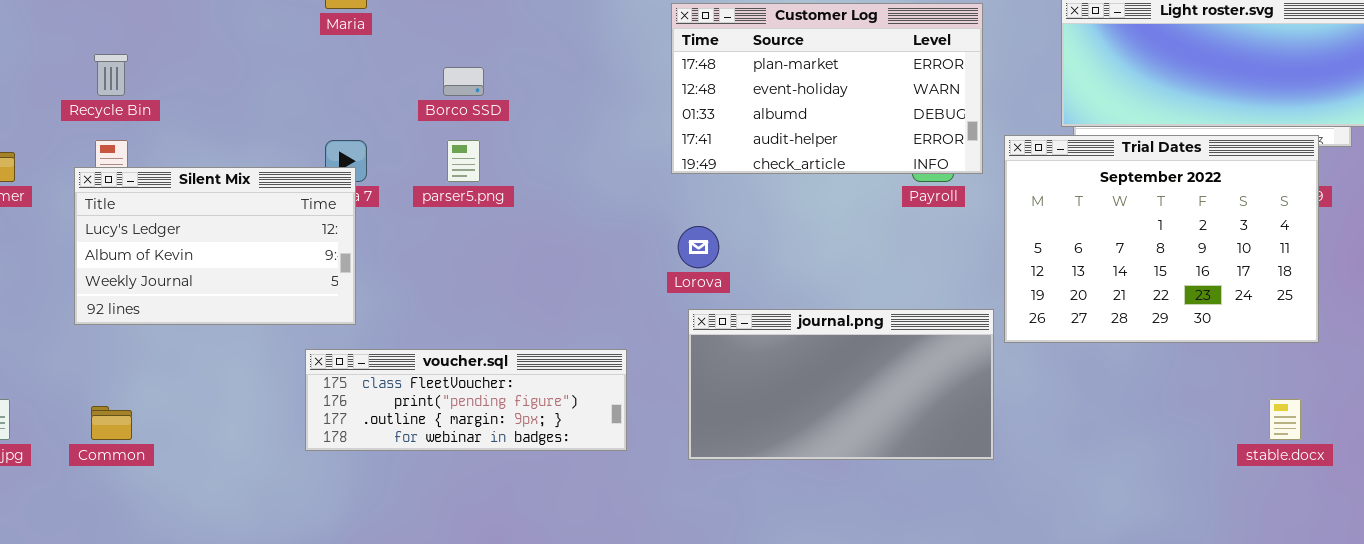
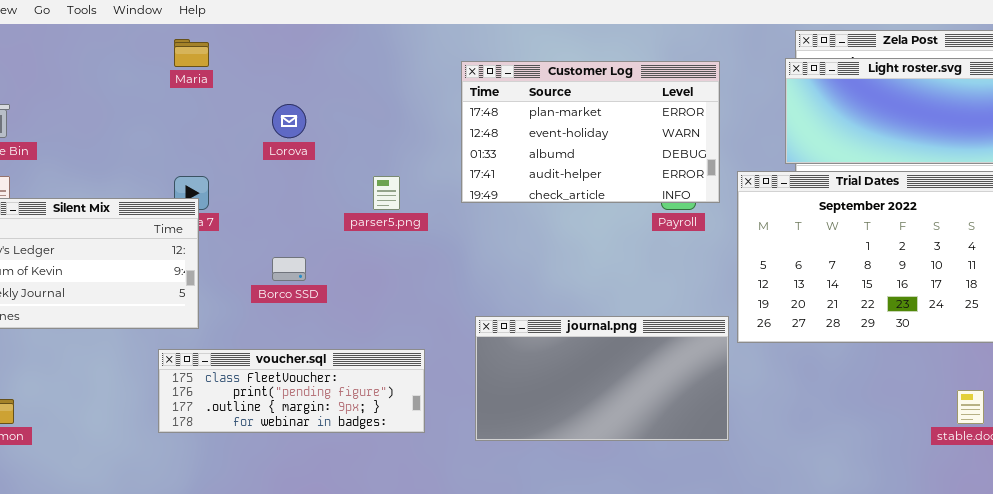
Borco SSD: [443,67,484,96] -> [272,257,306,281], moved
parser5.png: [447,140,480,182] -> [373,176,400,210], moved
Lorova: [678,226,719,268] -> [272,104,306,138], moved

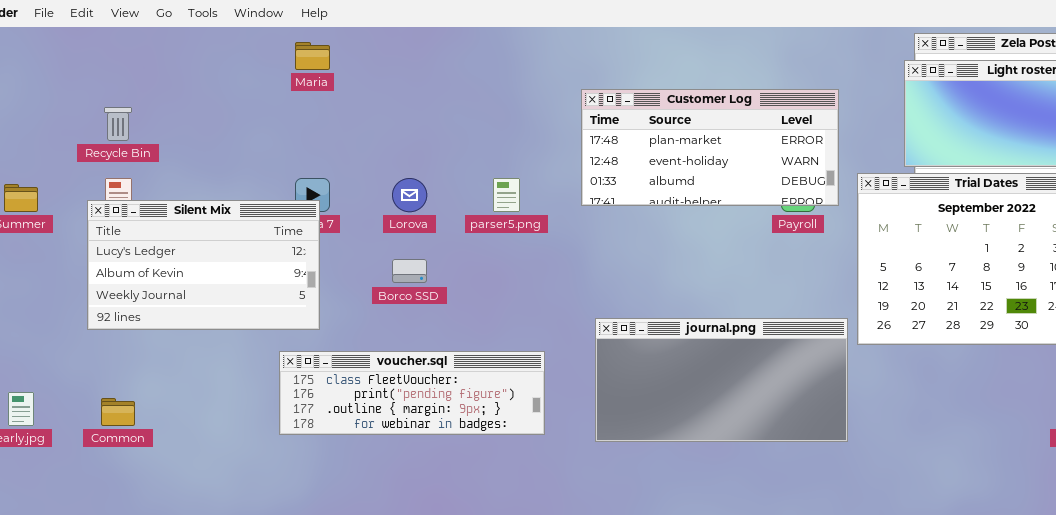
Customer Log: [461,61,720,203] -> [581,89,839,206], resized
Lorova: [272,104,306,138] -> [392,178,427,212], moved

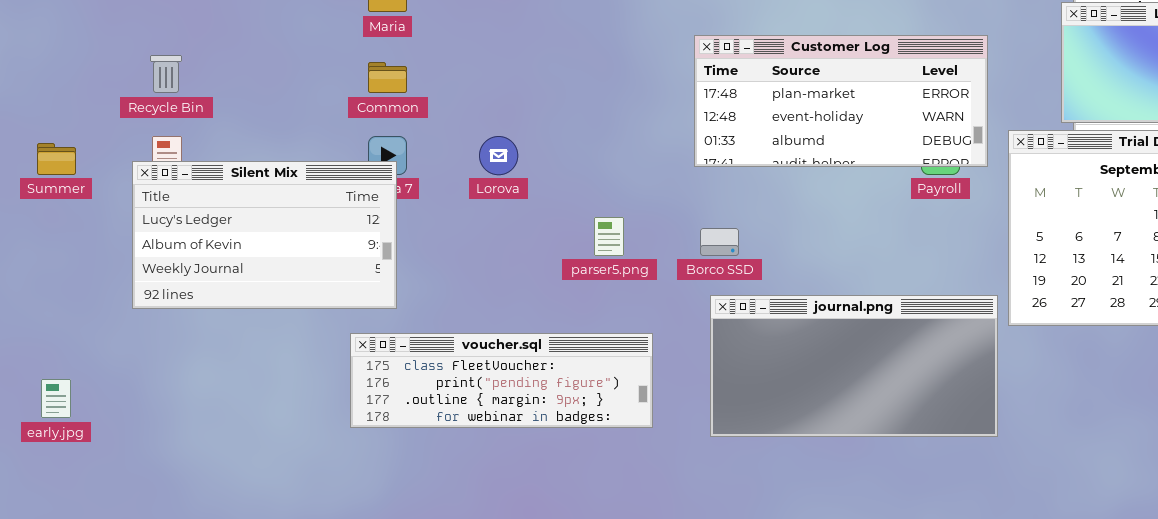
parser5.png: [493,178,520,212] -> [594,217,624,256], moved
Borco SSD: [392,259,427,283] -> [700,228,739,256], moved
Common: [101,398,135,426] -> [368,62,407,93], moved

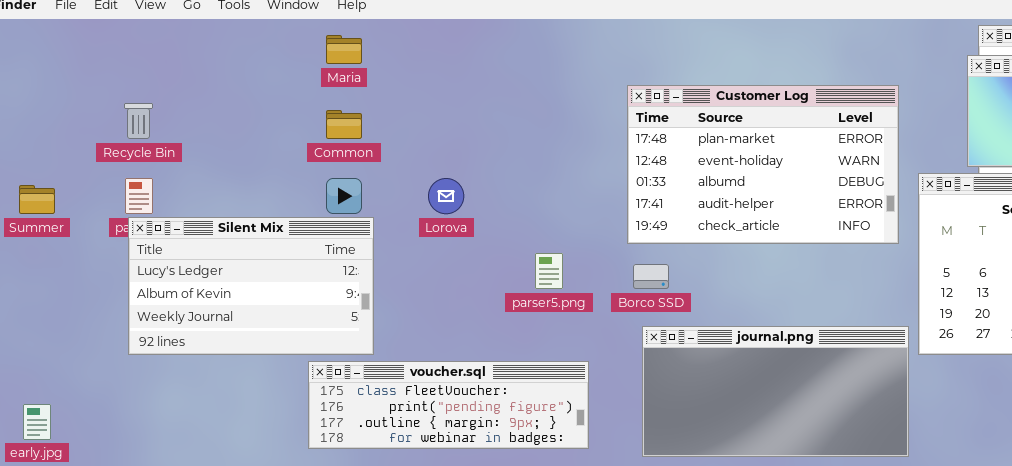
Customer Log: [694,35,988,167] -> [627,85,899,244], resized
Silent Mix: [132,161,397,309] -> [128,217,374,355], moved

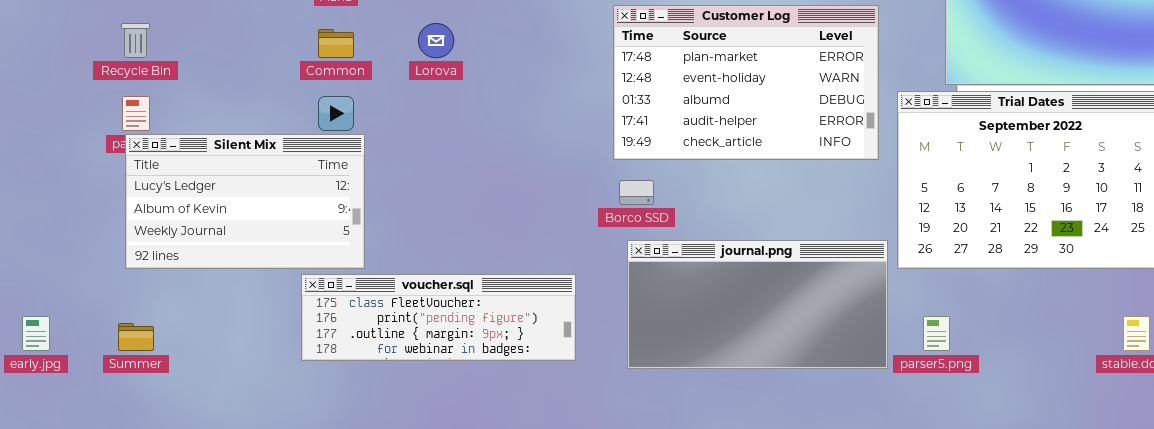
Lorova: [428,178,464,214] -> [418,23,454,58], moved
Summer: [19,185,55,214] -> [118,323,154,351], moved
parser5.png: [535,253,563,289] -> [923,316,950,351], moved

